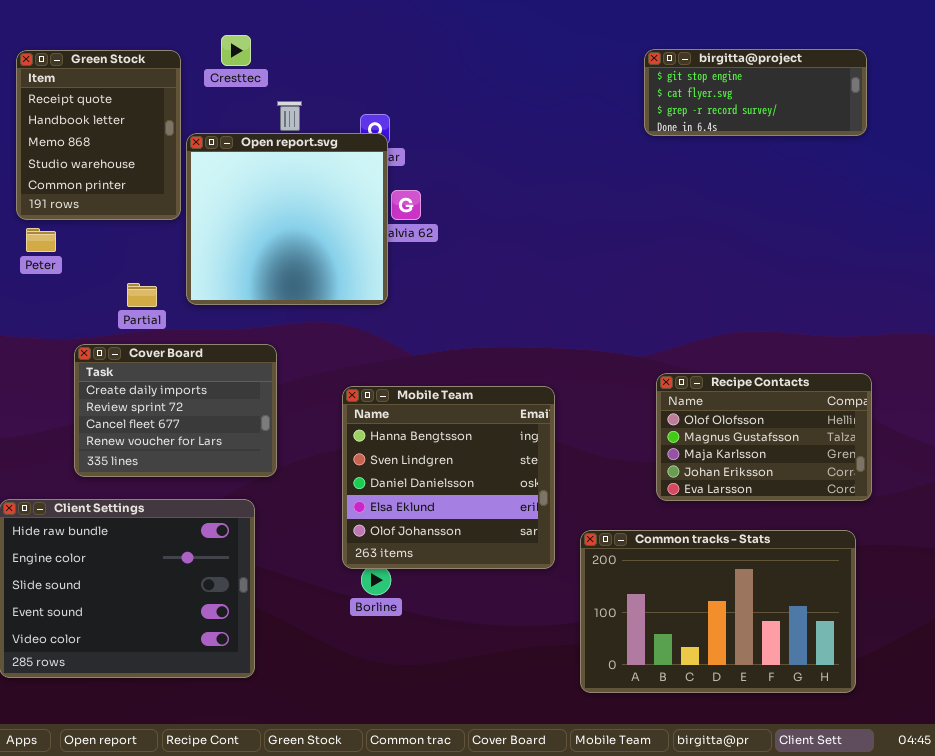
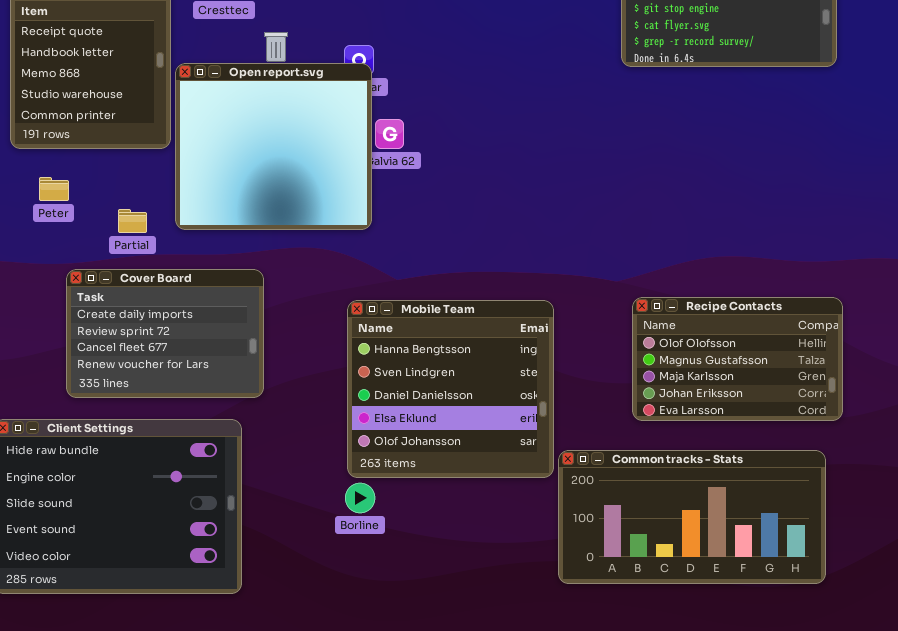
Peter: [26,228,56,252] -> [39,177,69,201], moved
Mobile Team: [342,386,555,569] -> [347,300,554,478], moved
Common tracks - Stats: [580,530,856,693] -> [558,450,826,584], resized

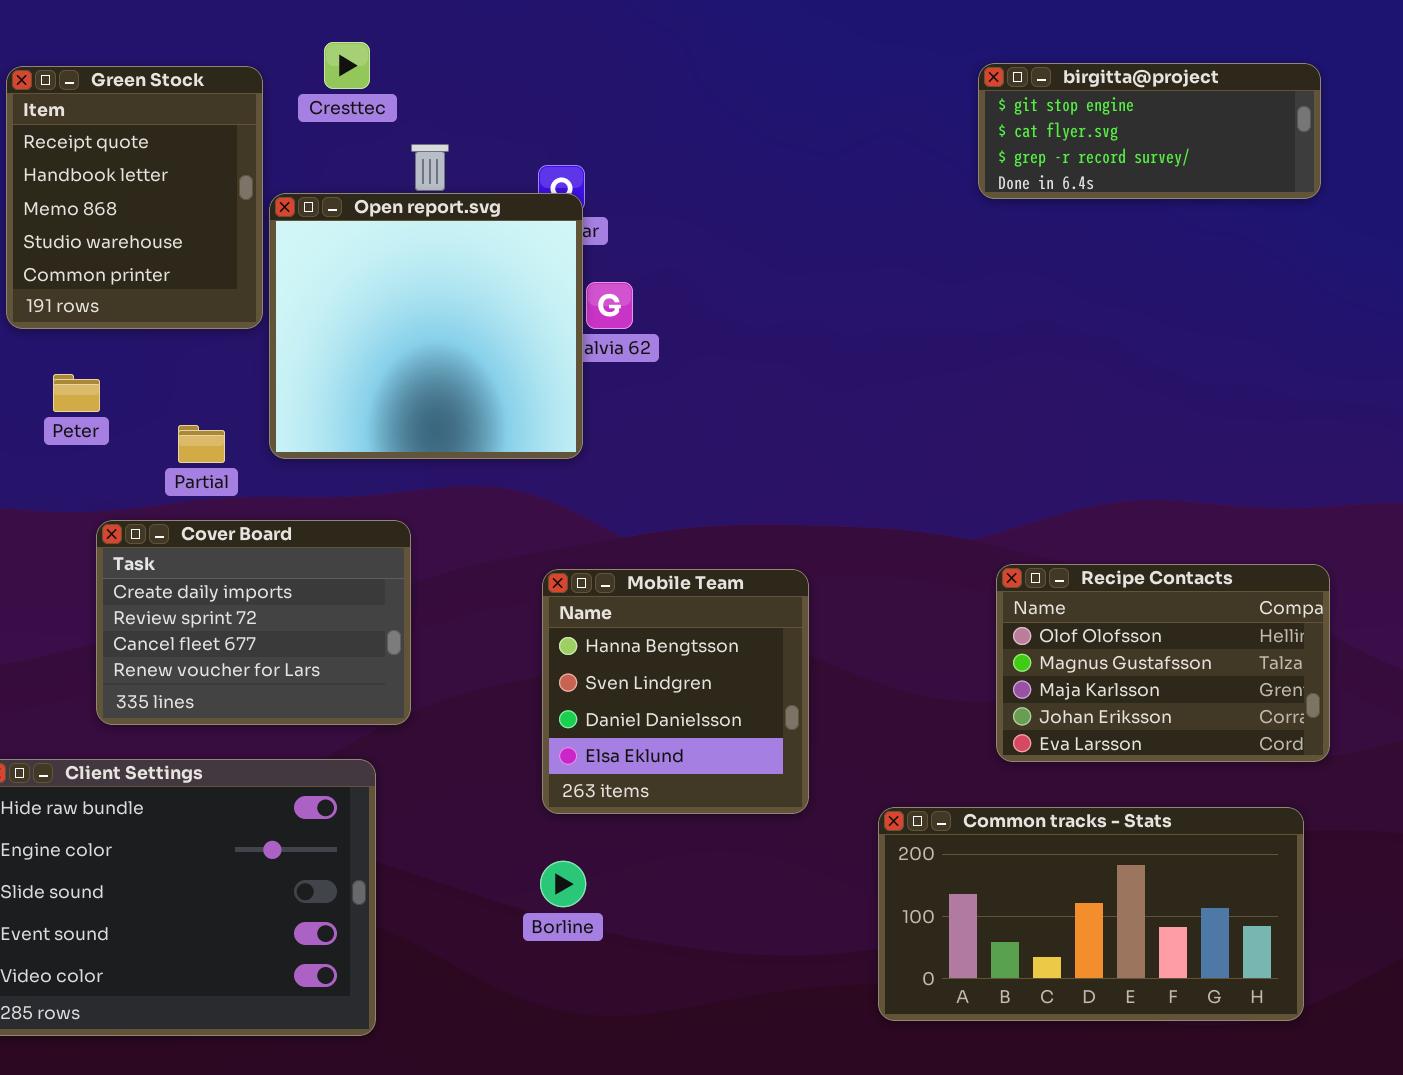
Mobile Team: [347,300,554,478] -> [542,569,809,814], resized

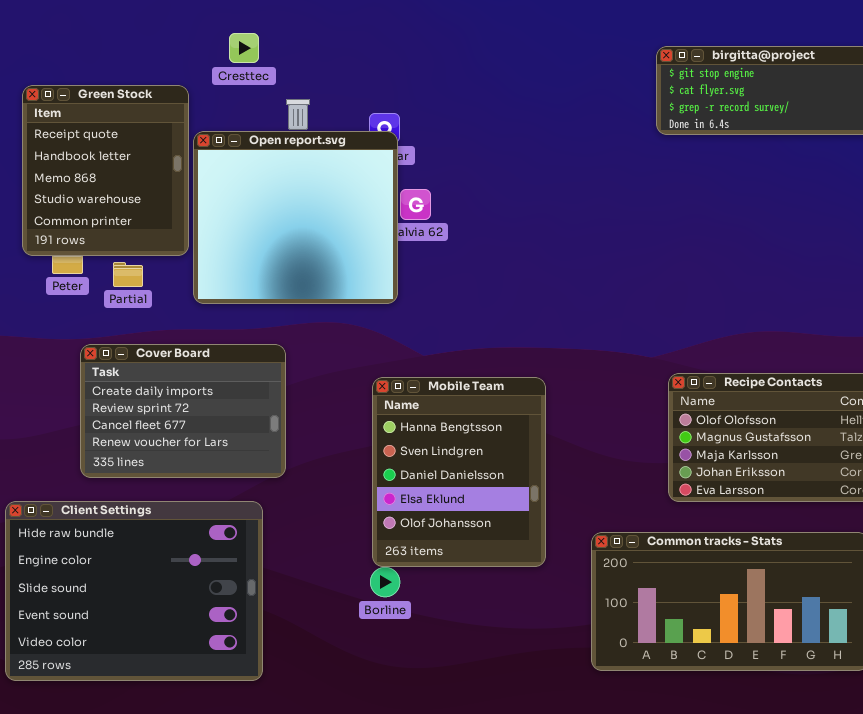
Green Stock: [6,66,263,329] -> [22,85,189,256], moved
Partial: [178,425,225,463] -> [113,262,143,287], moved
Mobile Team: [542,569,809,814] -> [372,377,546,567], resized

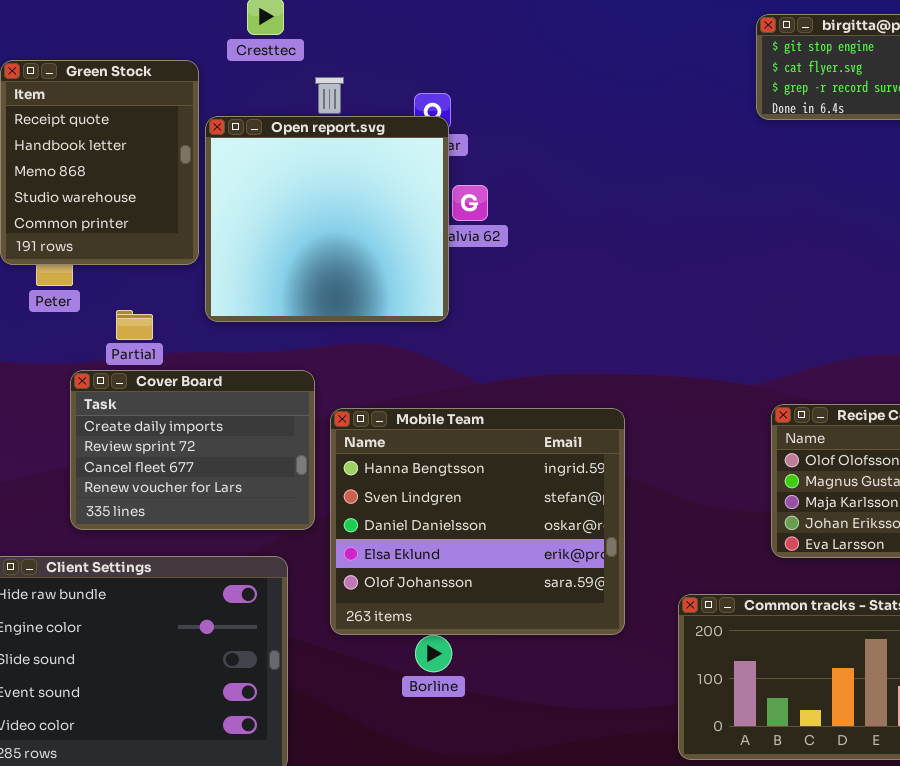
Partial: [113,262,143,287] -> [116,310,153,340], moved
Mobile Team: [372,377,546,567] -> [330,408,625,635], resized

